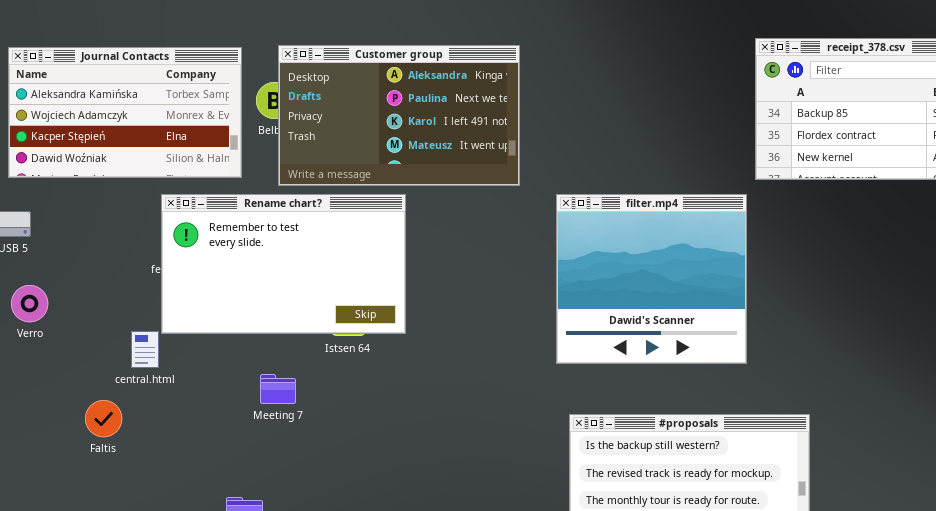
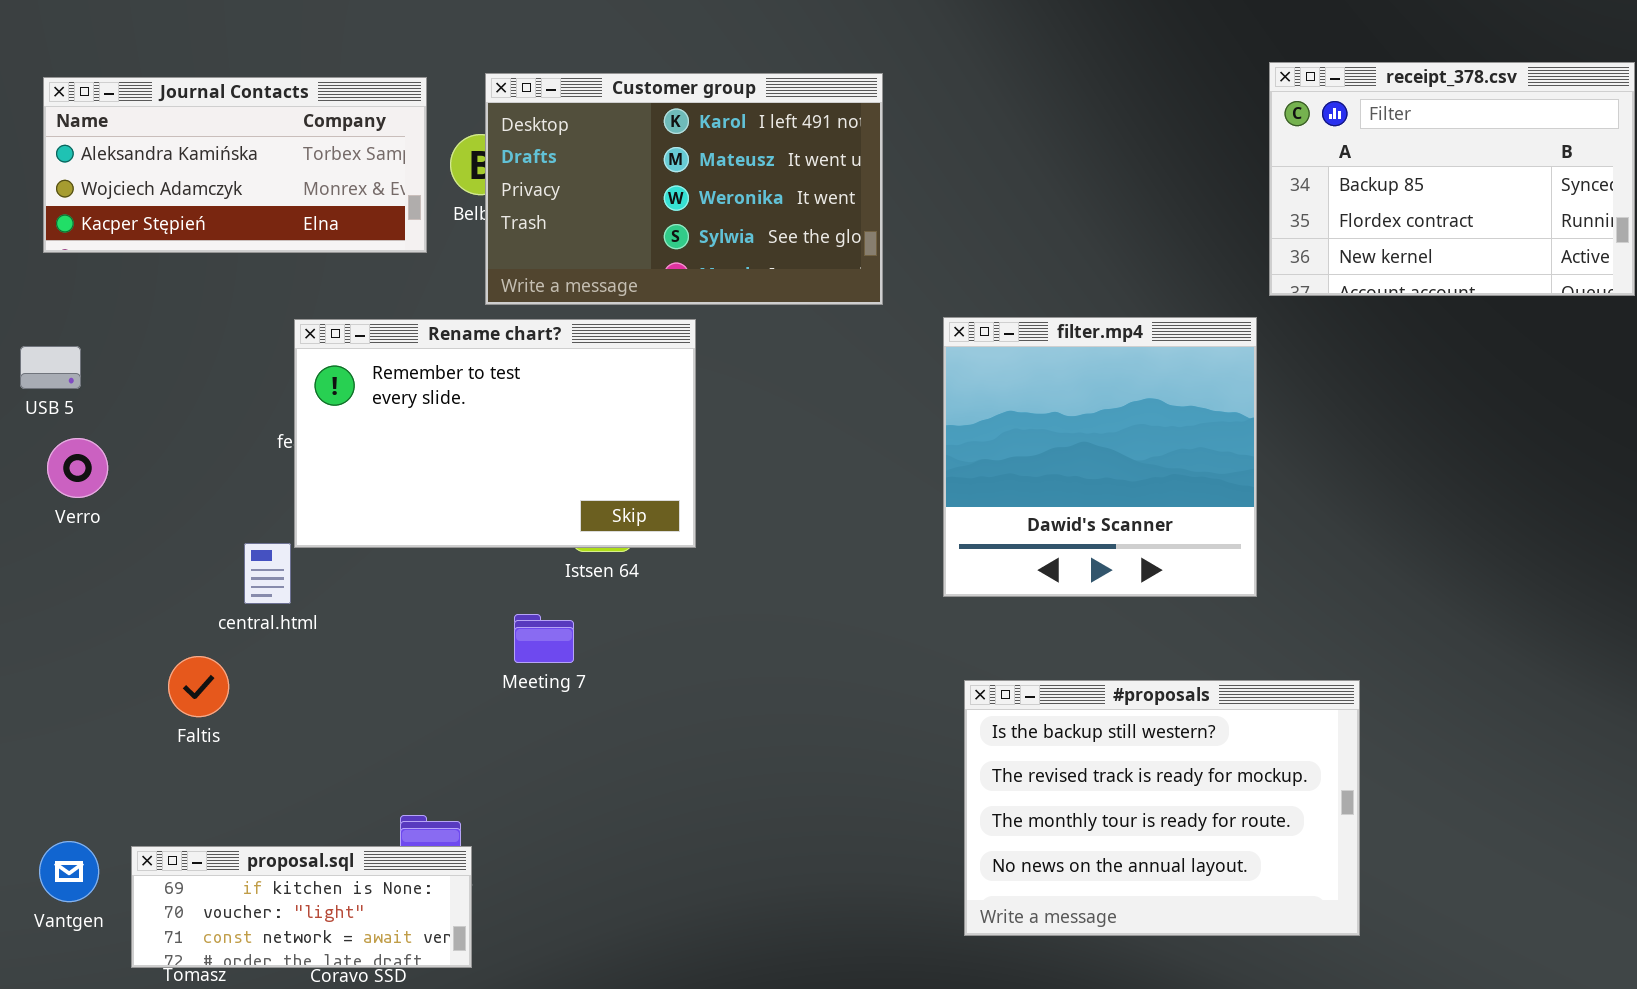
Customer group: [278,45,520,186] -> [485,73,883,305], scrolled down 2 rows
Journal Contacts: [8,47,242,178] -> [43,77,427,253], resized
Verro: [11,285,48,322] -> [47,438,108,498], moved
Meeting 7: [260,374,296,404] -> [514,614,574,663], moved

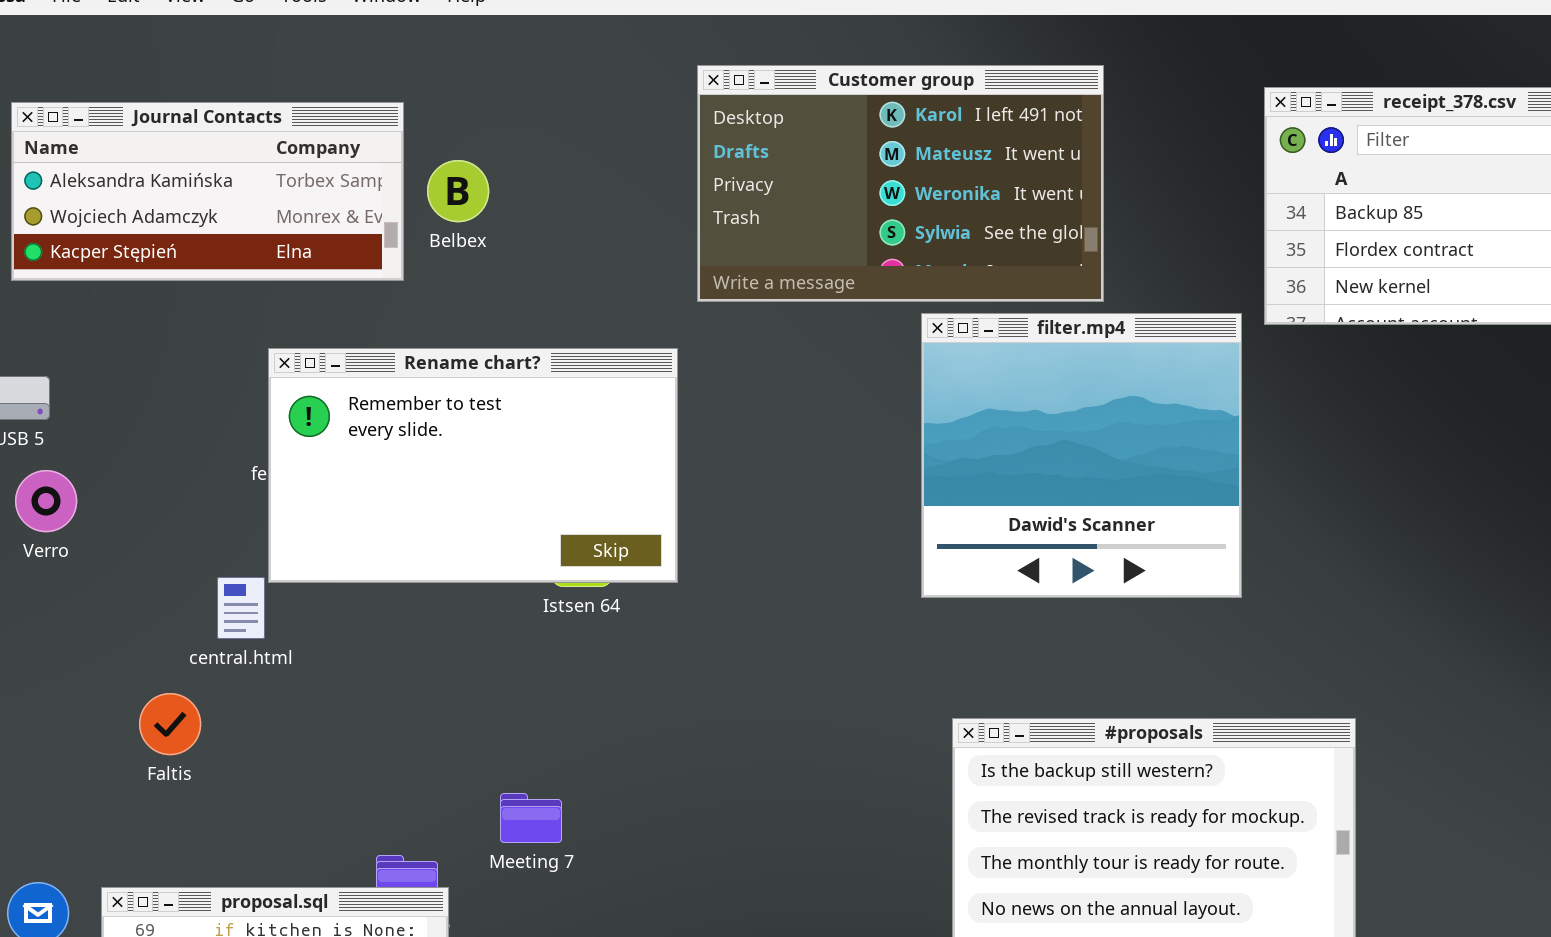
Customer group: [485,73,883,305] -> [697,65,1104,302], moved
filter.mp4: [943,317,1257,597] -> [921,313,1242,598], moved
Meeting 7: [514,614,574,663] -> [500,793,562,843], moved

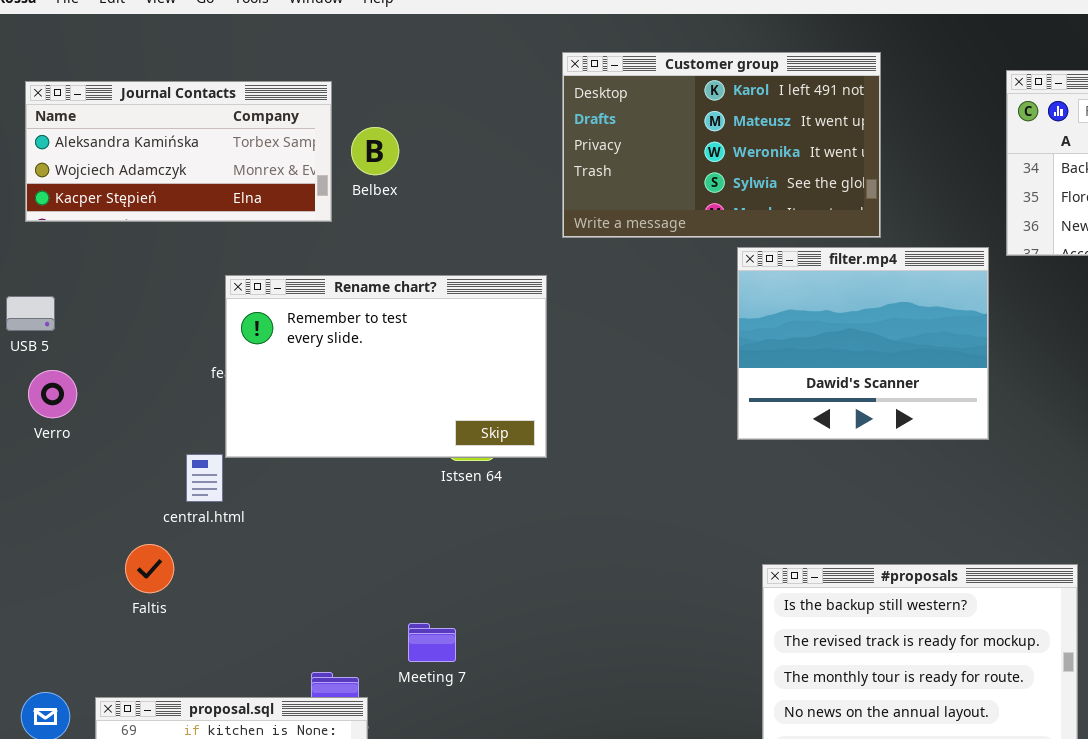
filter.mp4: [921,313,1242,598] -> [737,247,989,440], resized

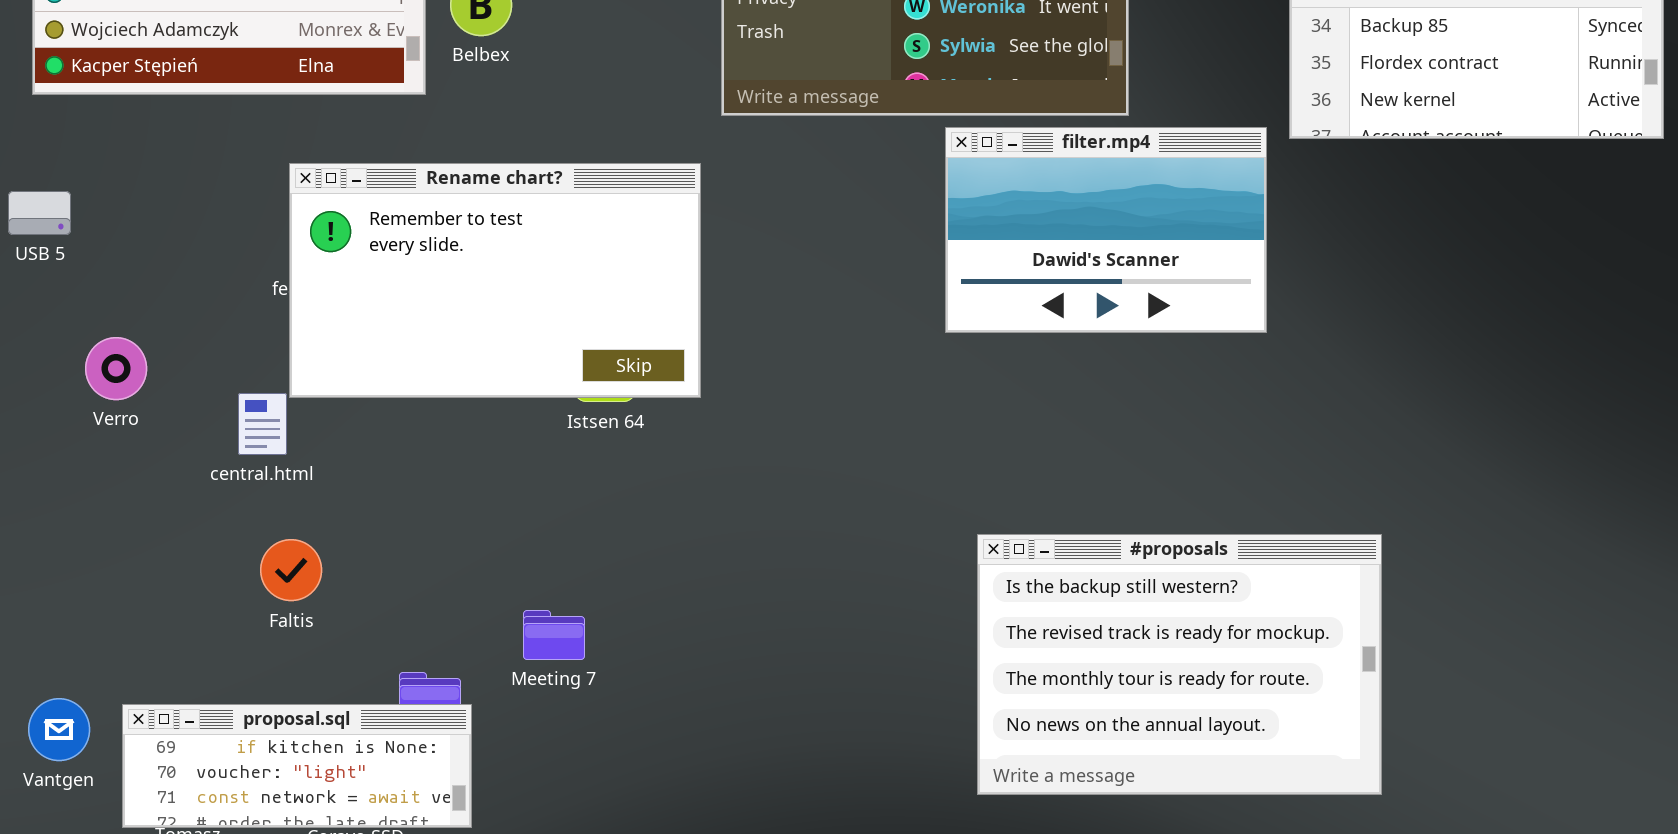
filter.mp4: [737,247,989,440] -> [945,127,1267,333], resized
Verro: [28,370,77,418] -> [85,337,147,400], moved
Faltis: [125,544,174,593] -> [260,539,322,601], moved

